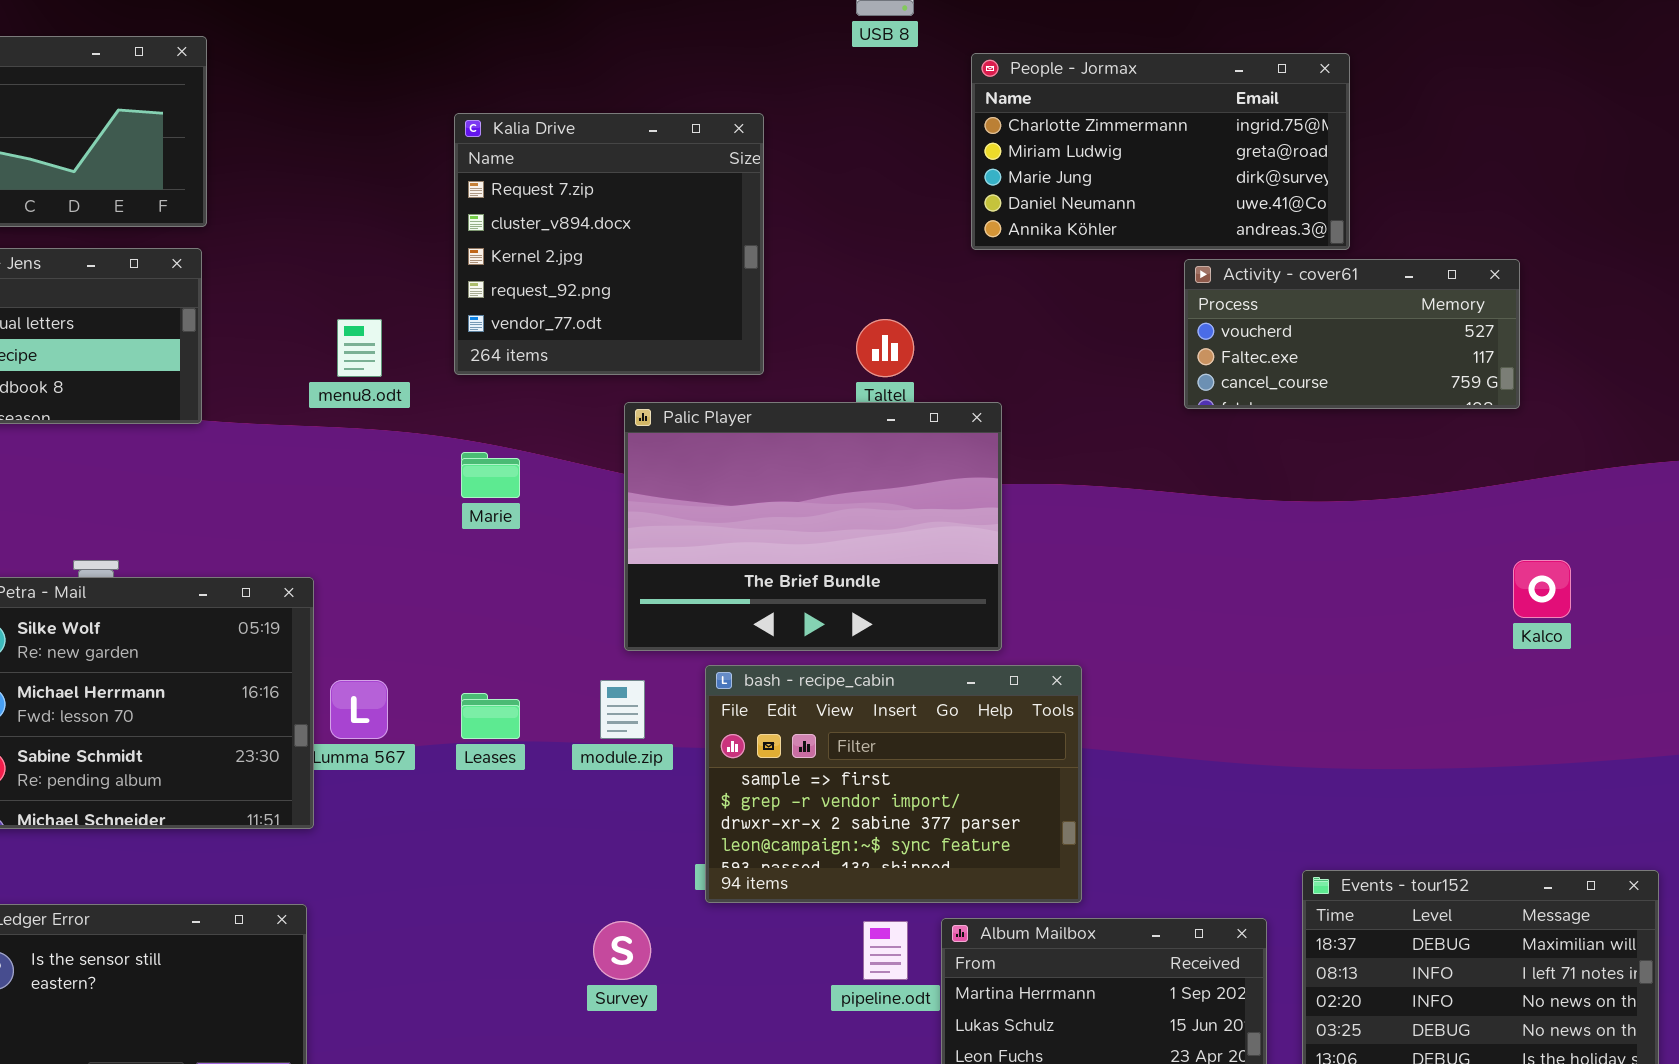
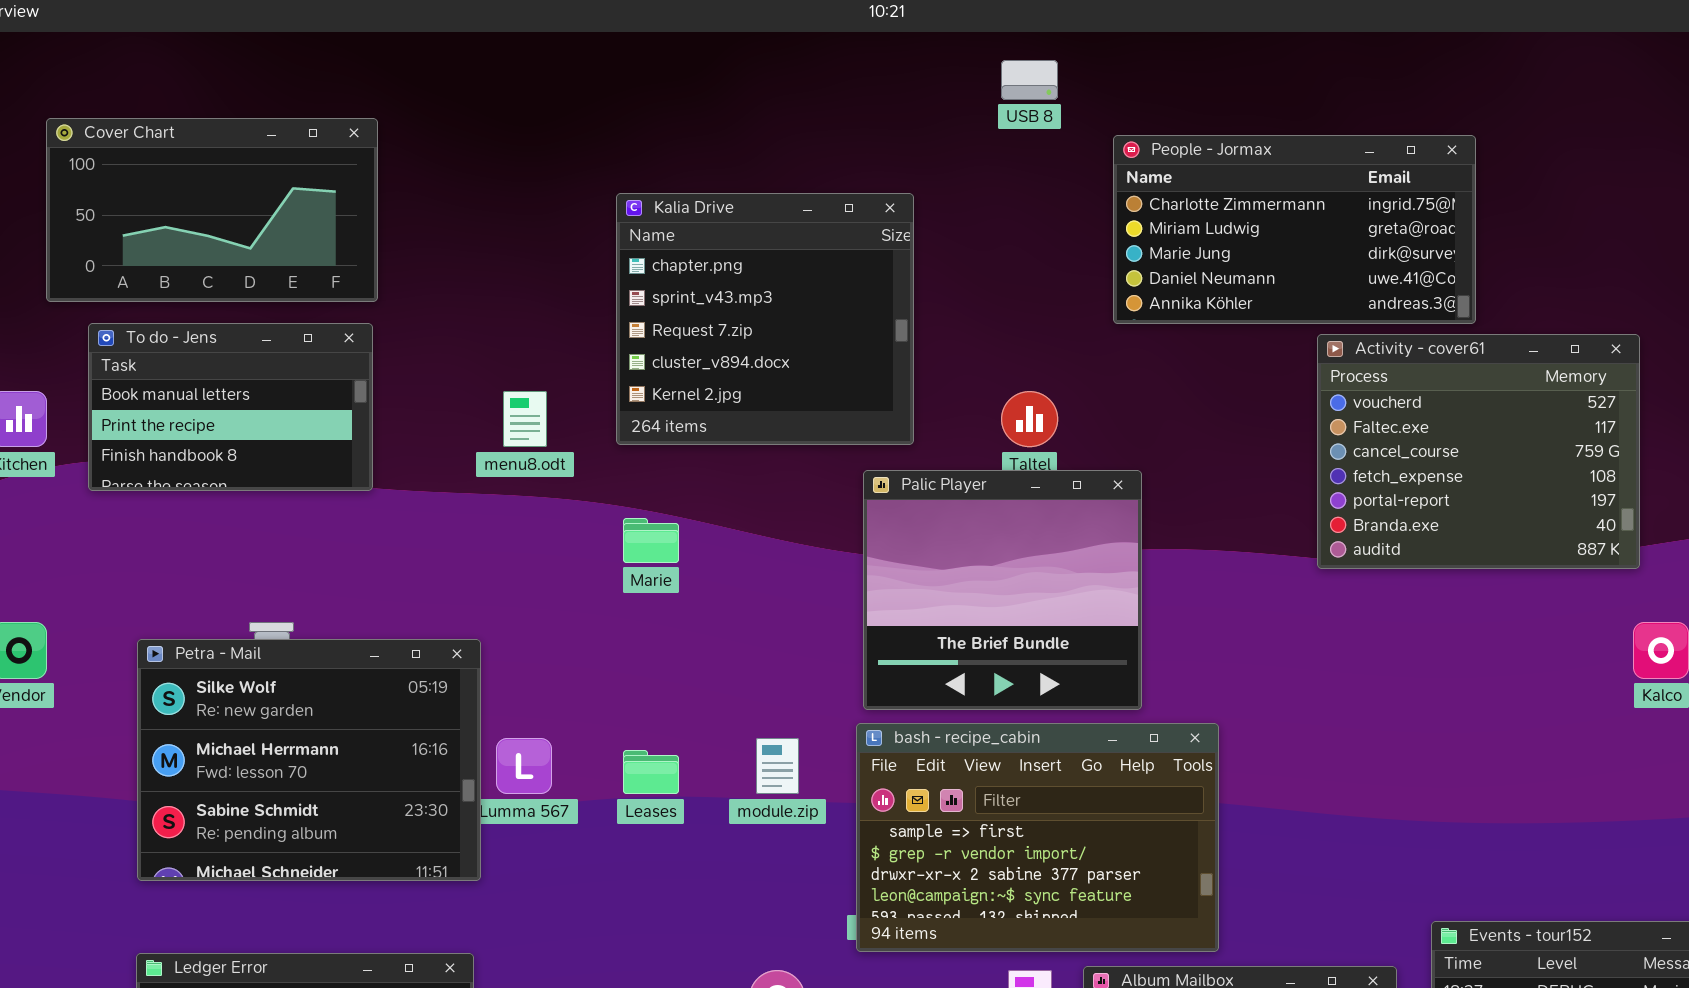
Kalia Drive: [454,113,764,375] -> [616,193,914,445], scrolled up 2 rows
Activity - cover61: [1184,259,1520,409] -> [1317,334,1640,569], resized
Palic Player: [624,402,1002,651] -> [863,470,1142,710], resized

